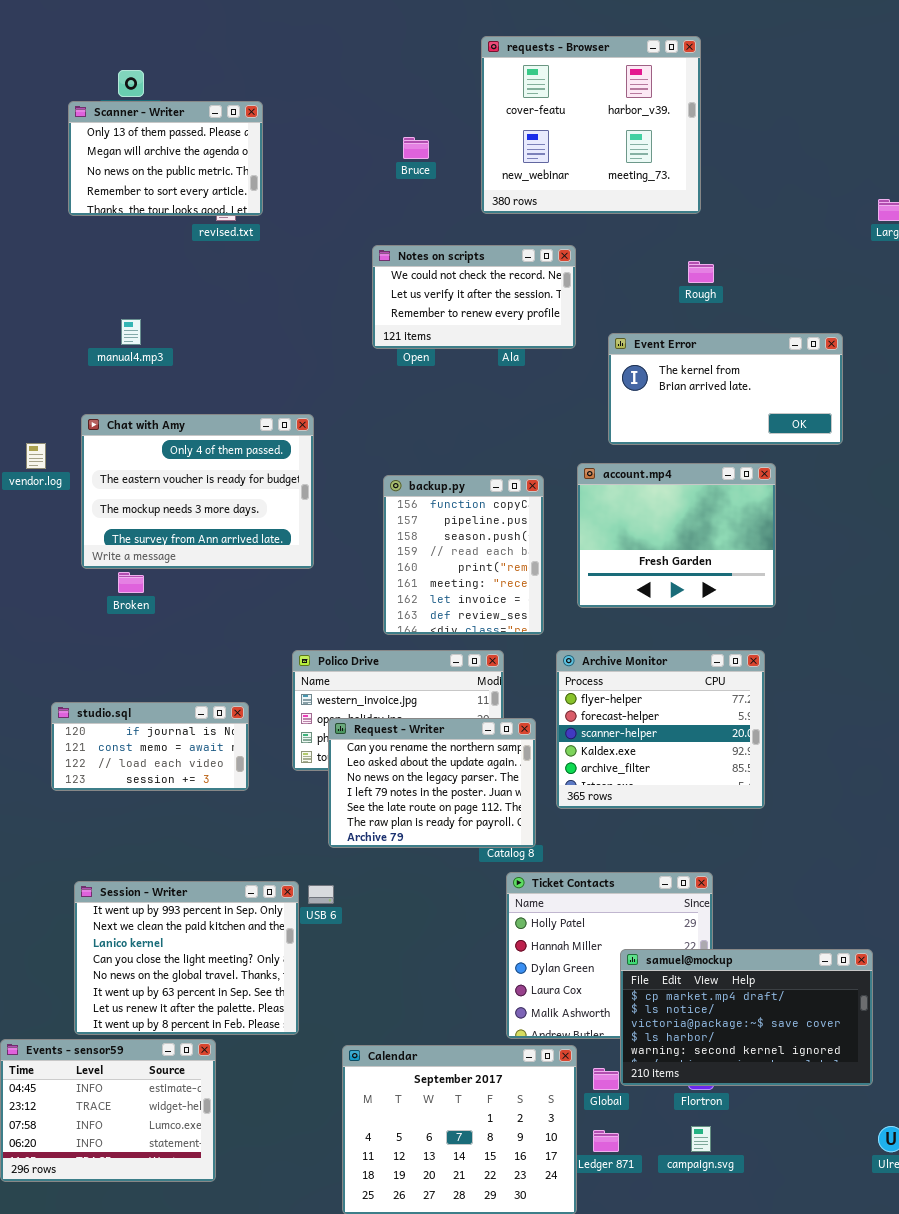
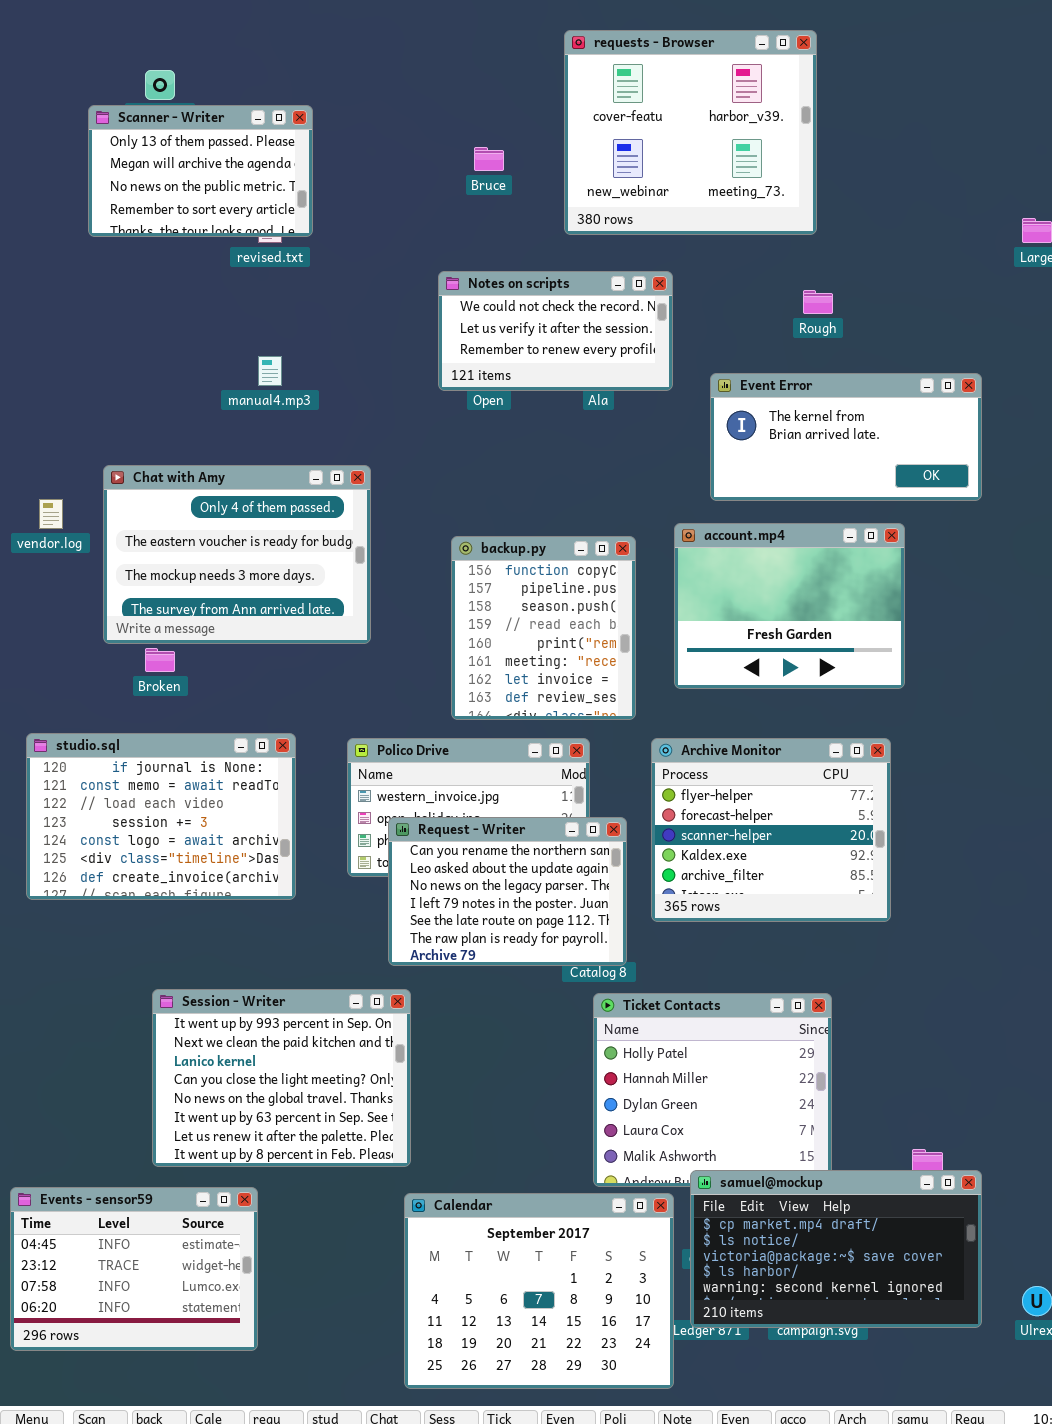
manual4.mp3: [121,319,141,345] -> [258,356,282,386], moved
studio.sql: [51,702,249,791] -> [26,733,296,900], resized
Session - Writer: [74,881,299,1035] -> [152,989,411,1167], moved
samuel@mockup: [620,949,873,1086] -> [690,1170,982,1328], moved

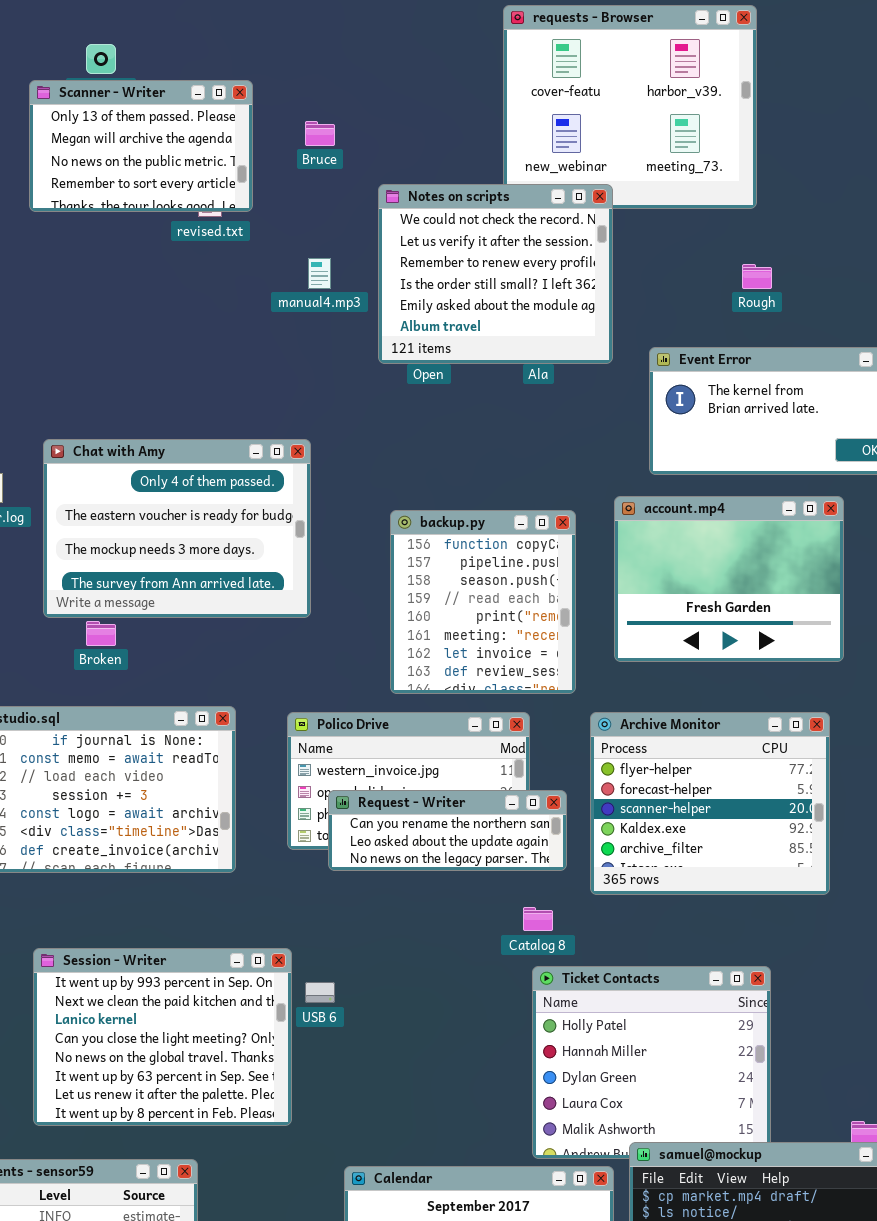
Bruce: [474,147,504,171] -> [305,121,335,146], moved
Notes on scripts: [438,271,673,391] -> [378,184,613,364], resized
manual4.mp3: [258,356,282,386] -> [308,258,331,289], moved
Request - Writer: [388,817,627,966] -> [328,790,567,871], resized
Session - Writer: [152,989,411,1167] -> [33,948,292,1126], moved

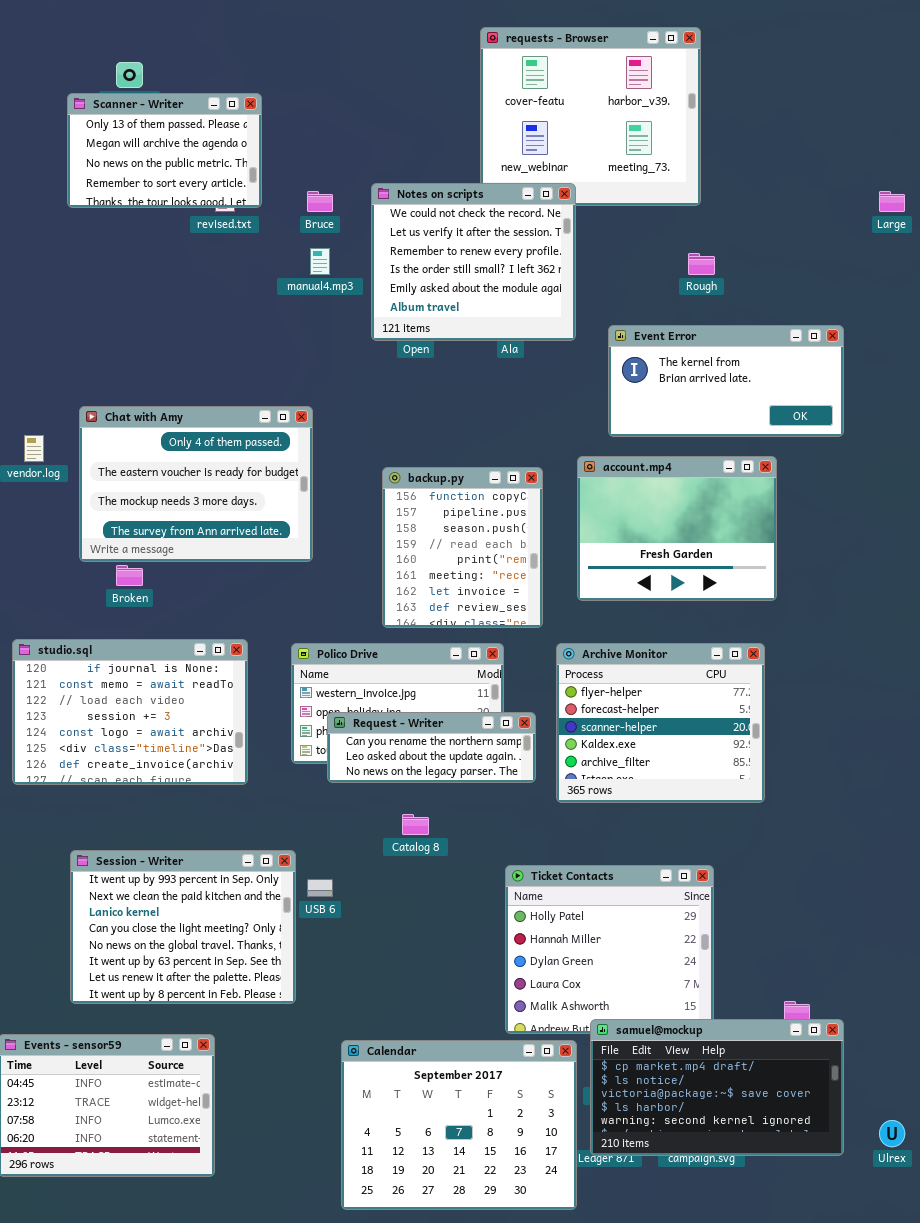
Bruce: [305,121,335,146] -> [307,191,333,212], moved
Catalog 8: [523,907,553,931] -> [402,814,429,835], moved

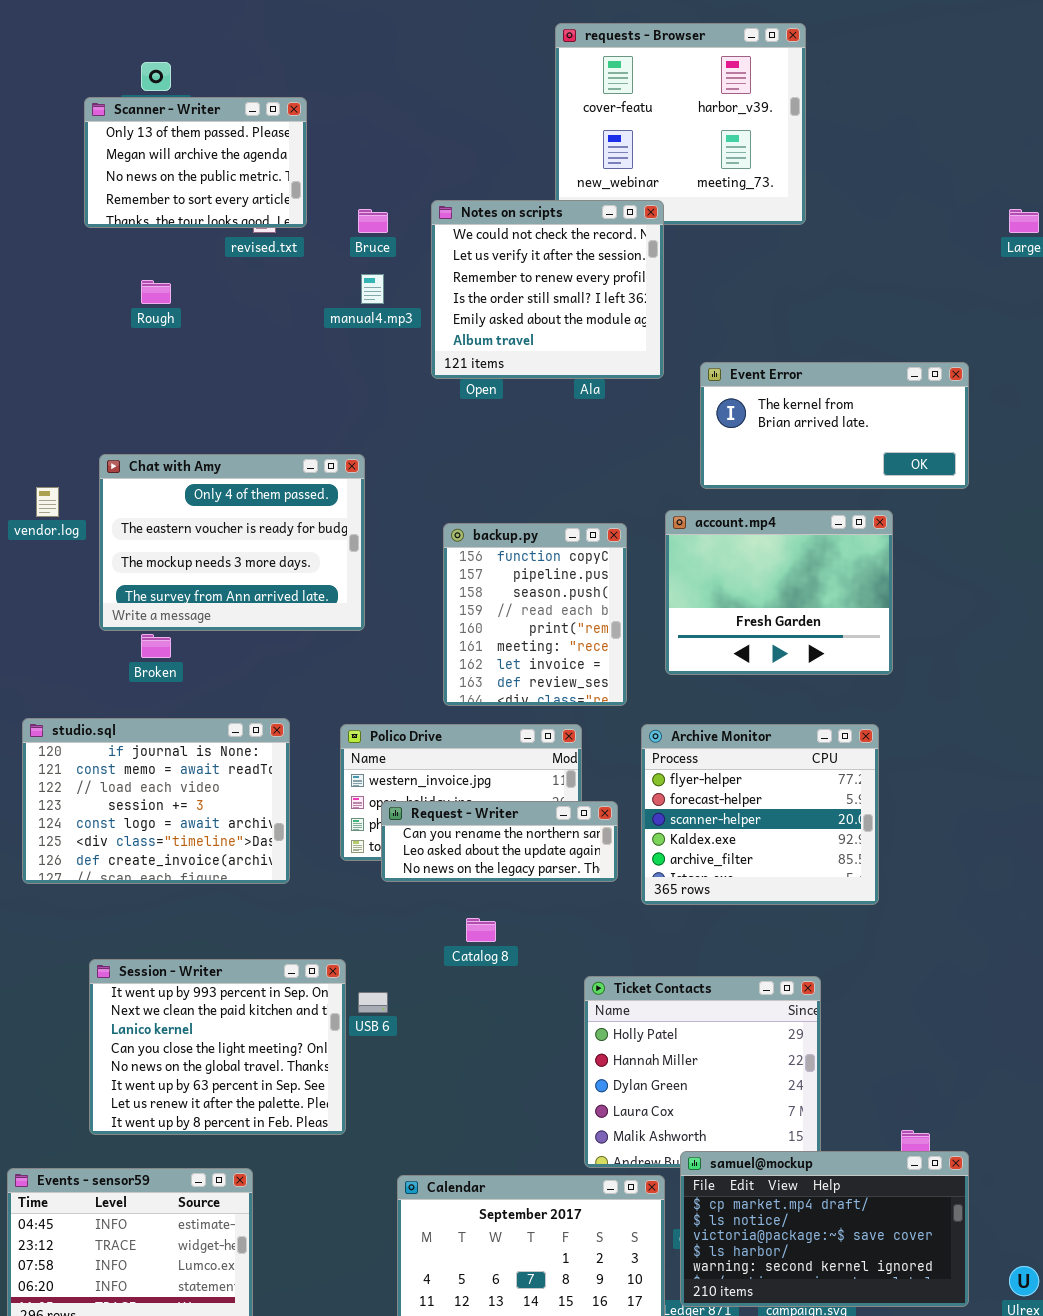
Rough: [688,253,715,275] -> [141,280,171,304], moved

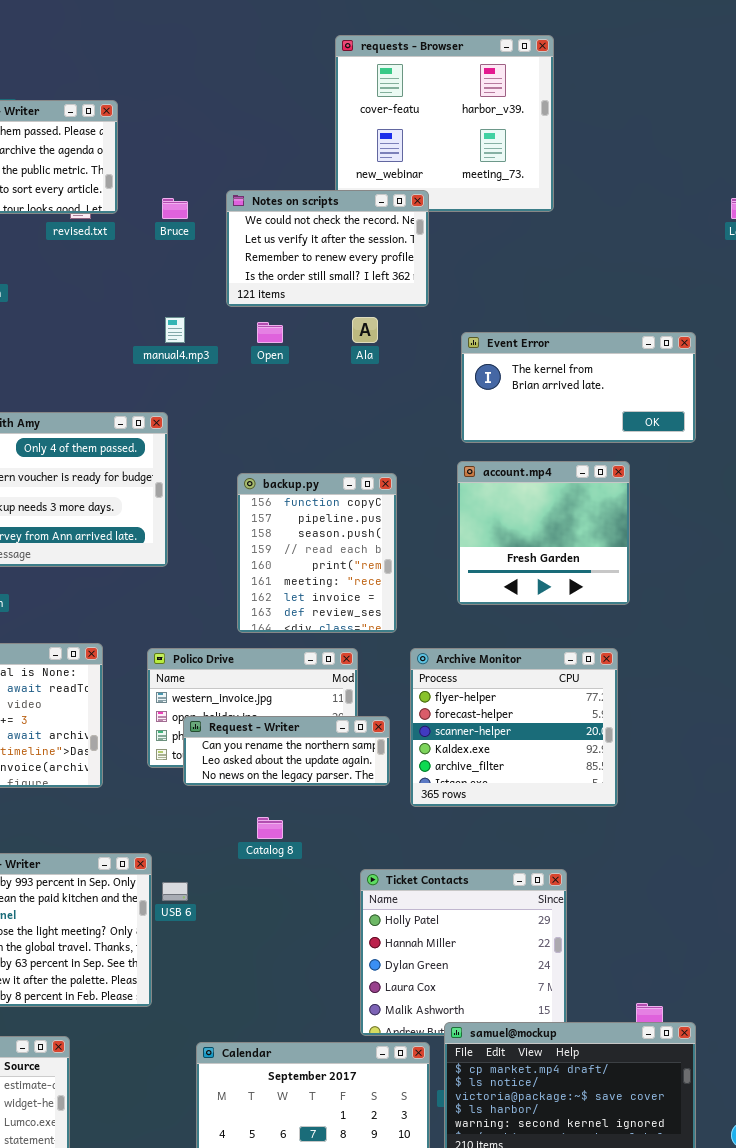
Notes on scripts: [431,200,664,379] -> [226,190,429,307], resized
manual4.mp3: [361,274,384,304] -> [165,317,185,343], moved
account.mp4: [665,510,893,675] -> [457,461,630,605], resized

